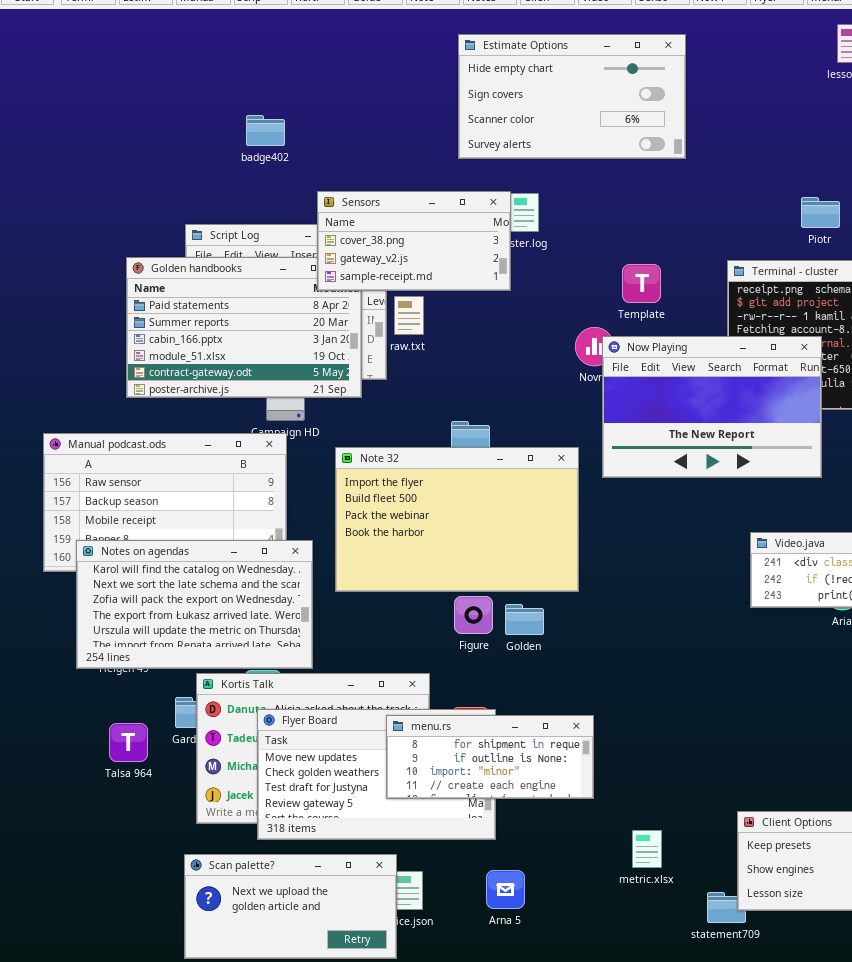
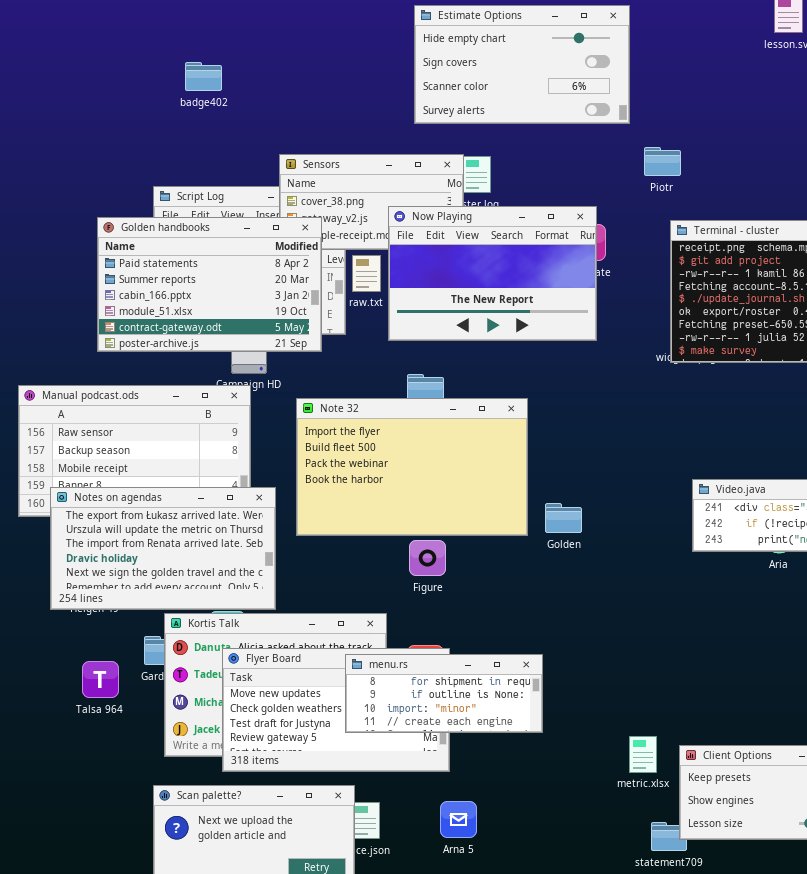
badge402: [246,115,285,146] -> [185,62,222,91], moved
Piotr: [801,197,840,228] -> [644,147,681,176], moved
Golden handbooks: [126,257,362,398] -> [97,217,322,352], raised
Now Playing: [602,336,822,478] -> [388,206,597,341], moved
Notes on agendas: [76,540,313,669] -> [50,487,276,610], scrolled down 3 rows
Golden: [505,604,544,635] -> [545,503,582,533], moved
metric.xlsx: [632,830,662,868] -> [629,736,657,773], moved

